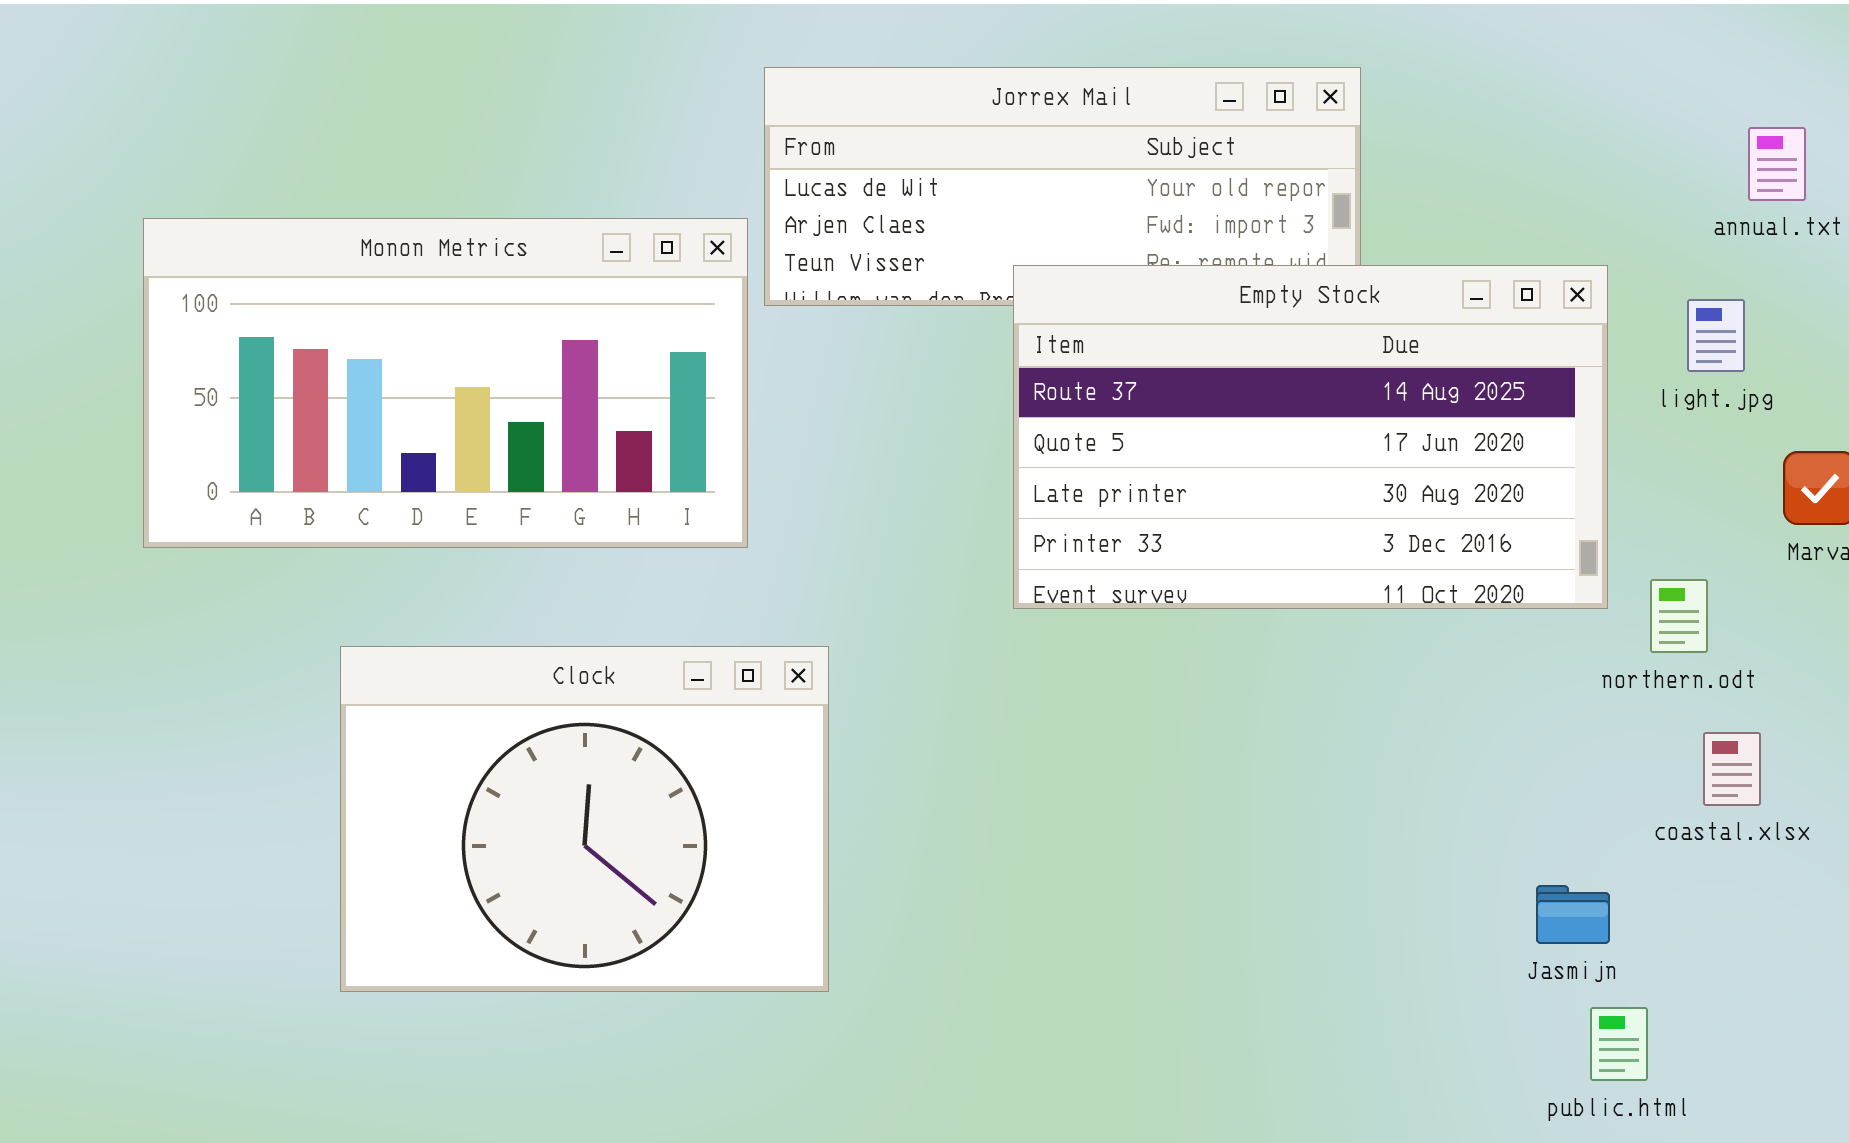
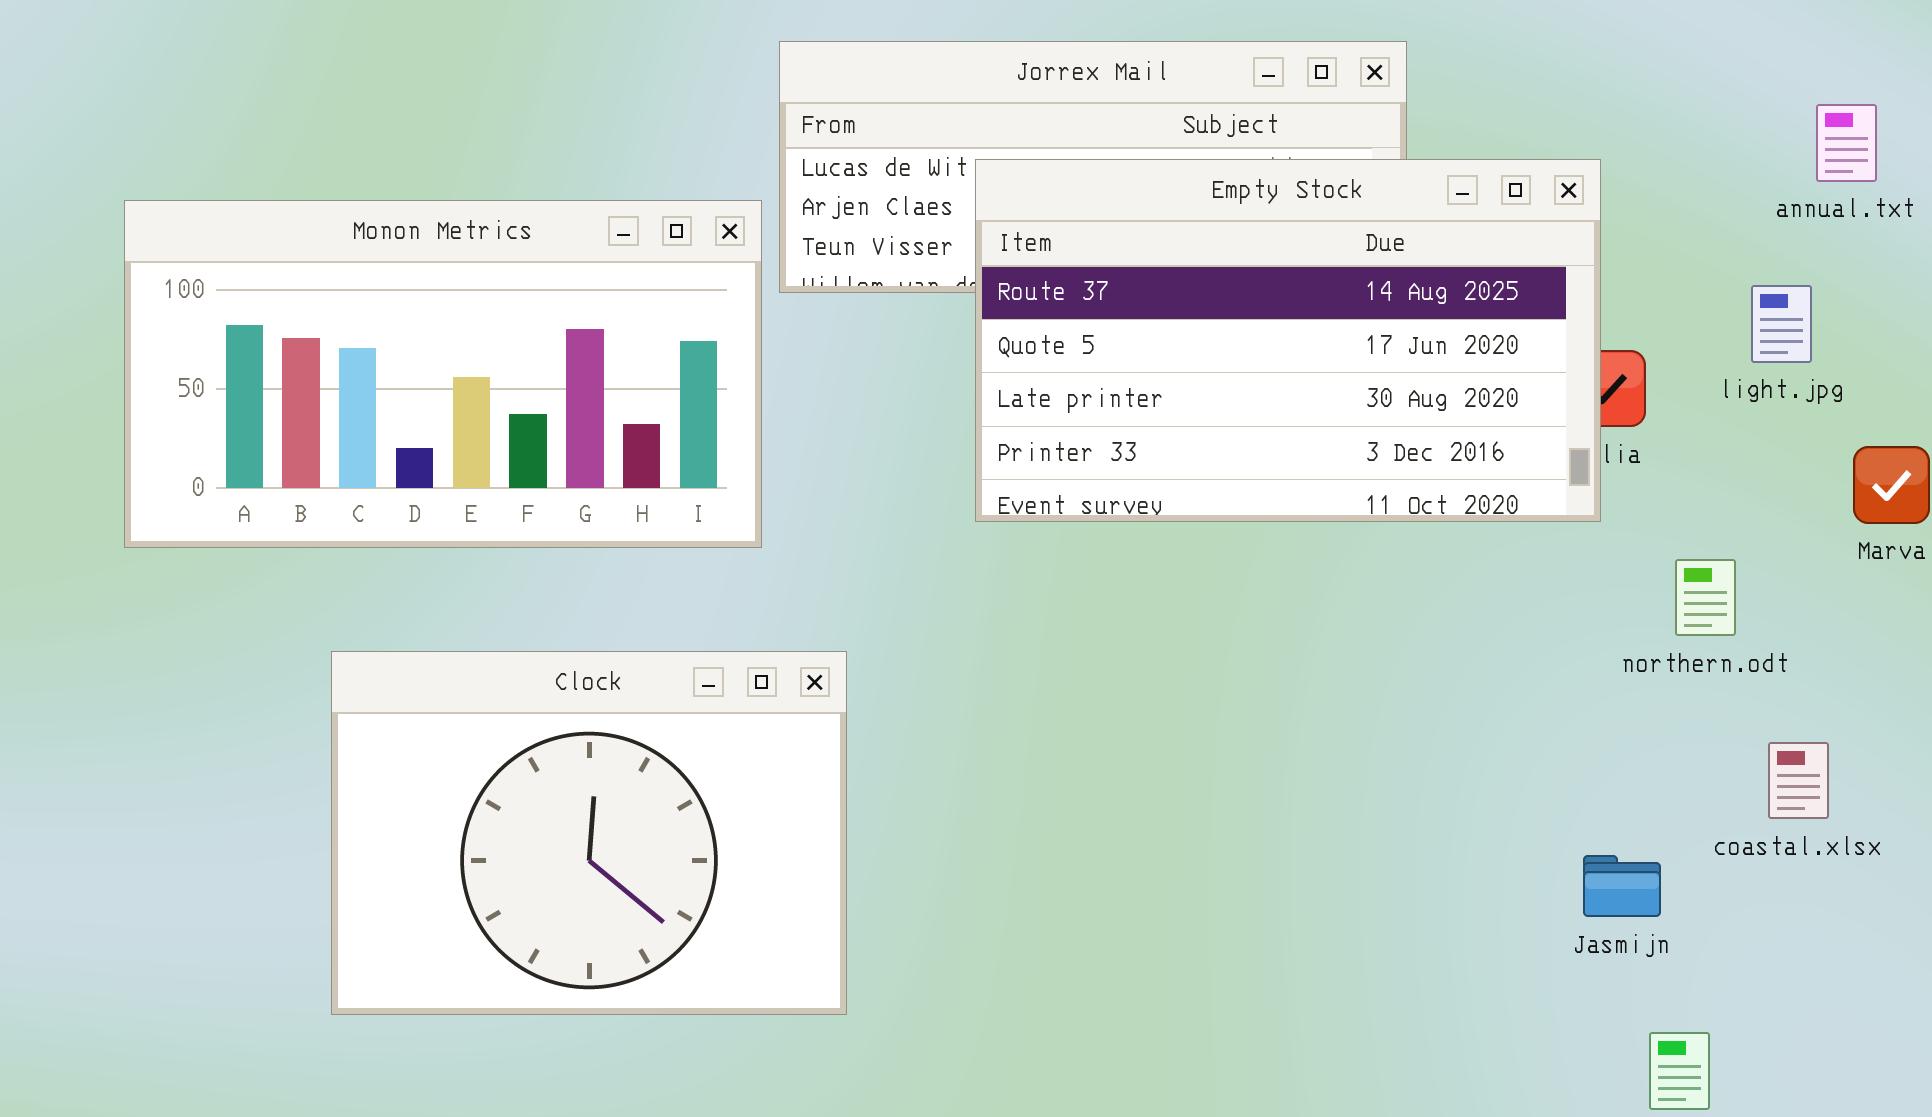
Empty Stock: [1013,265,1608,609] -> [975,159,1601,522], moved
northern.odt: [1650,579,1708,653] -> [1675,559,1736,636], moved
Jasmijn: [1536,885,1610,944] -> [1583,855,1661,917], moved

